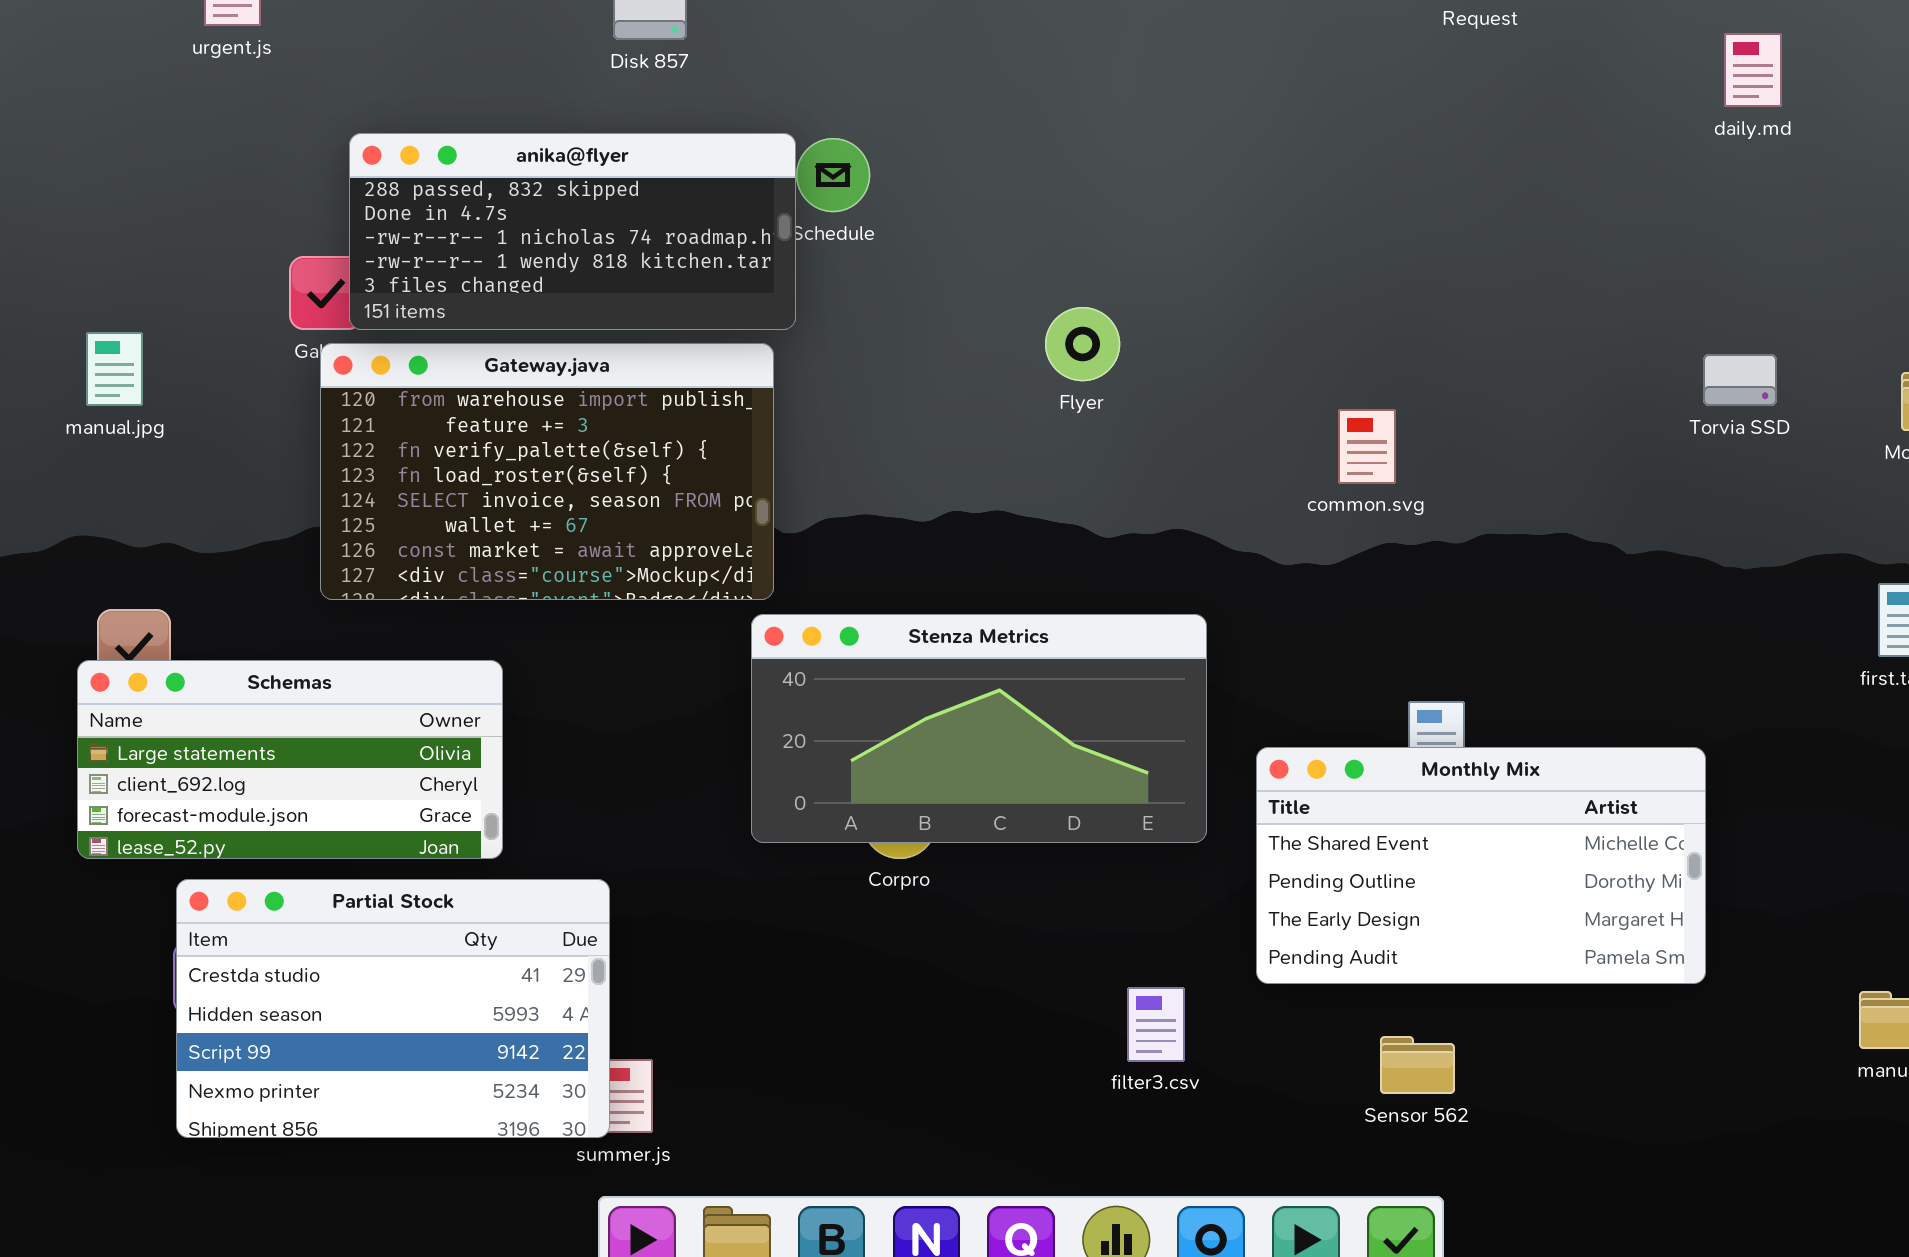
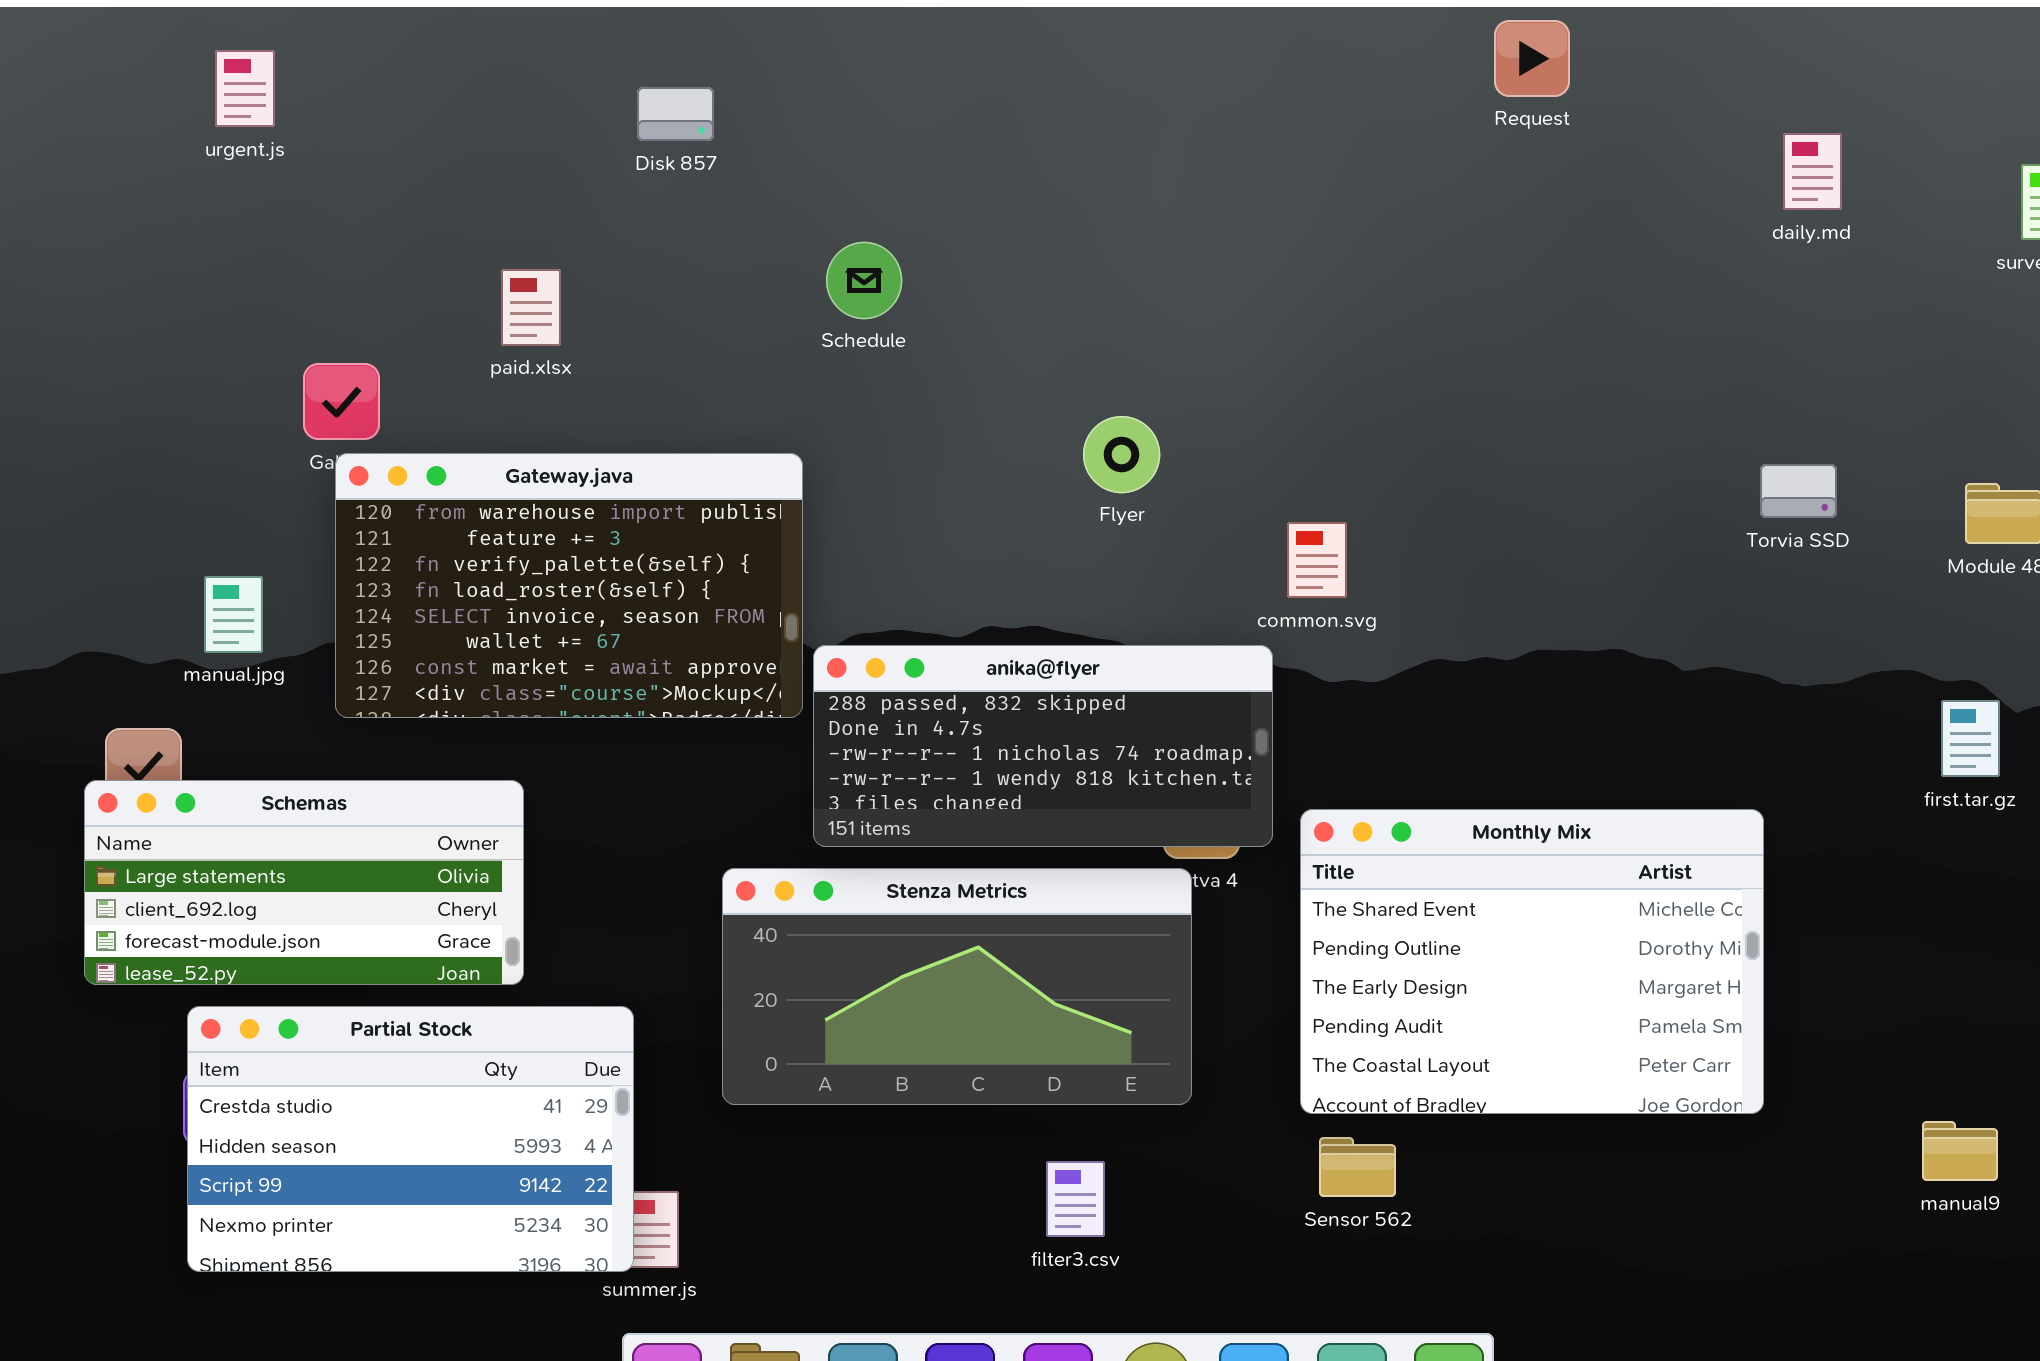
anika@flyer: [349,133,796,330] -> [813,645,1273,847], moved
manual.jpg: [86,332,143,406] -> [204,576,263,653], moved
common.svg: [1338,409,1396,484] -> [1287,522,1347,598], moved
Stenza Metrics: [751,614,1207,843] -> [722,868,1192,1105], moved
Monthly Mix: [1256,747,1706,984] -> [1300,809,1764,1114], resized
filter3.csv: [1127,987,1185,1062] -> [1046,1161,1105,1237], moved
Sensor 562: [1380,1036,1455,1094] -> [1319,1137,1396,1197], moved

